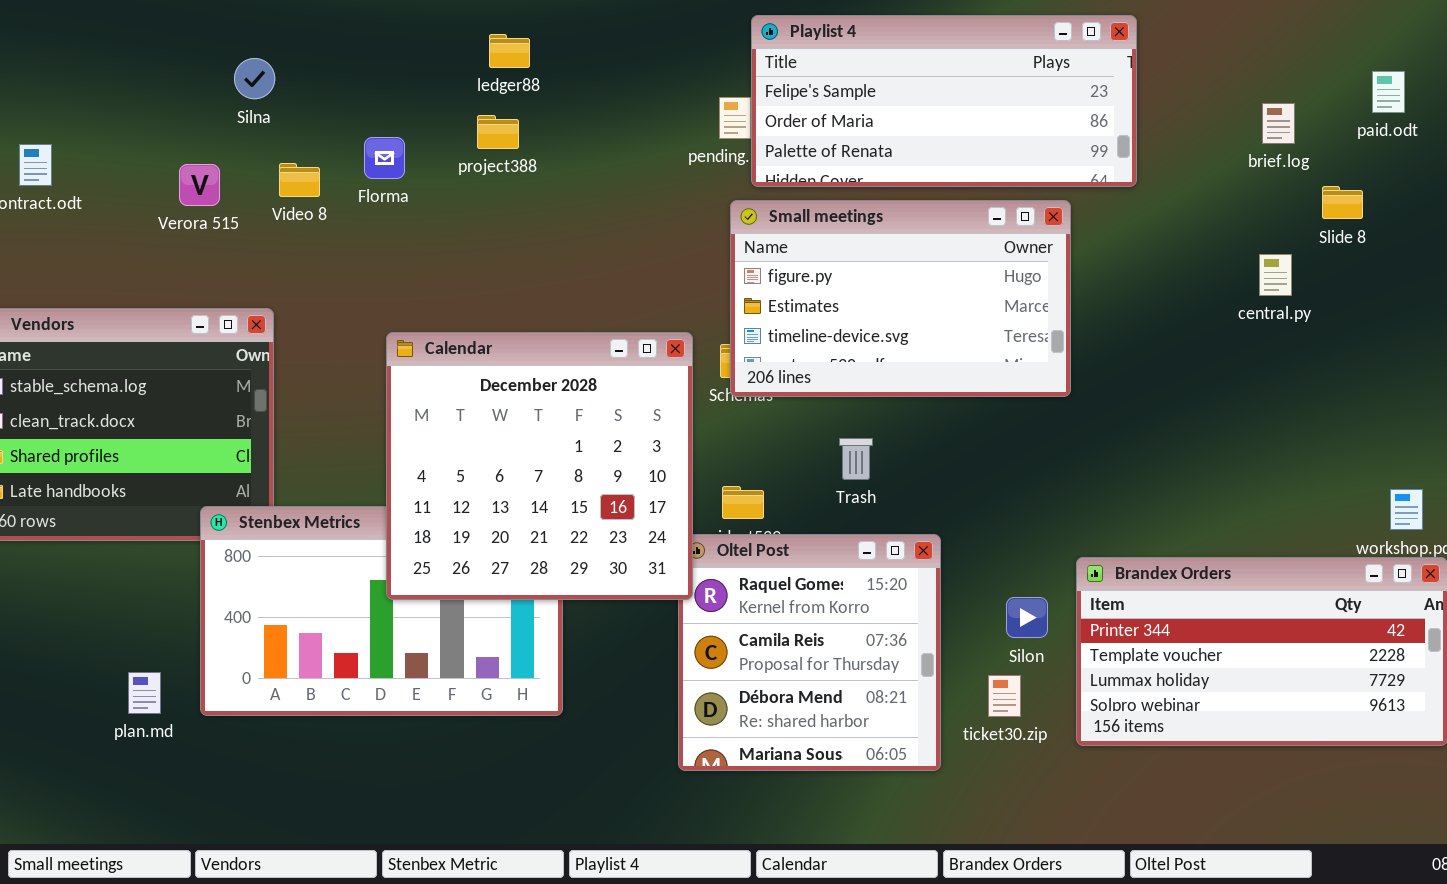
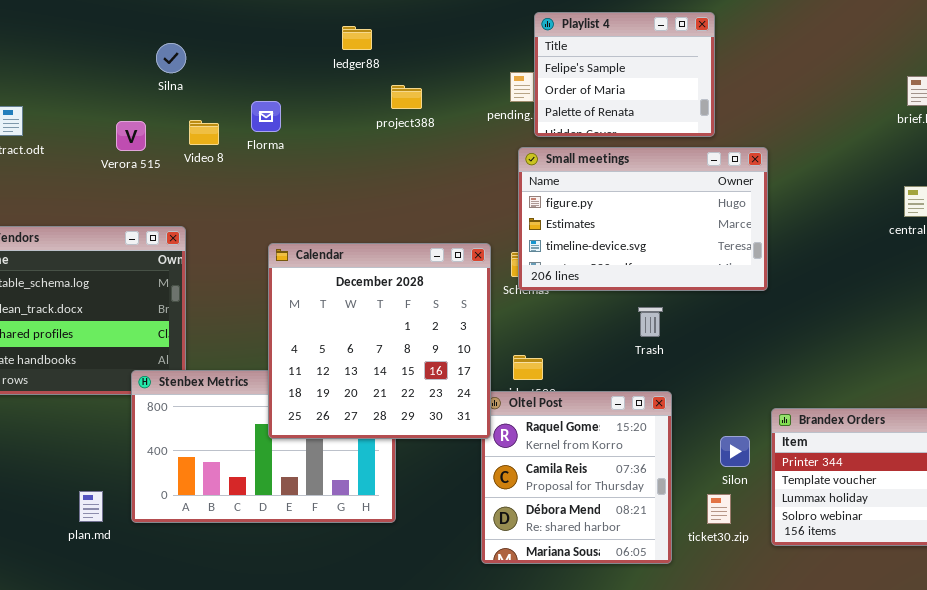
Playlist 4: [751,15,1137,187] -> [534,12,715,137], resized
project388: [477,115,519,149] -> [391,85,422,109], moved
Trash: [839,438,873,480] -> [638,307,663,337], moved

